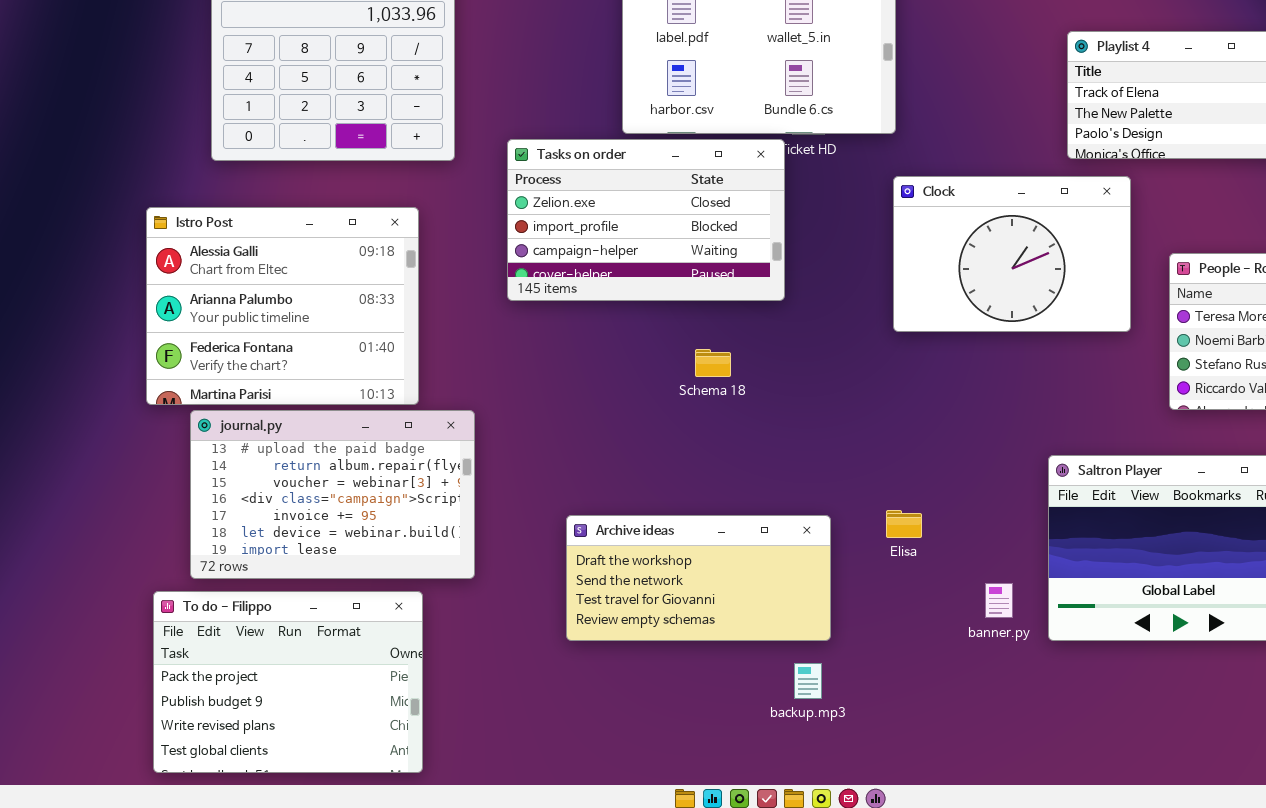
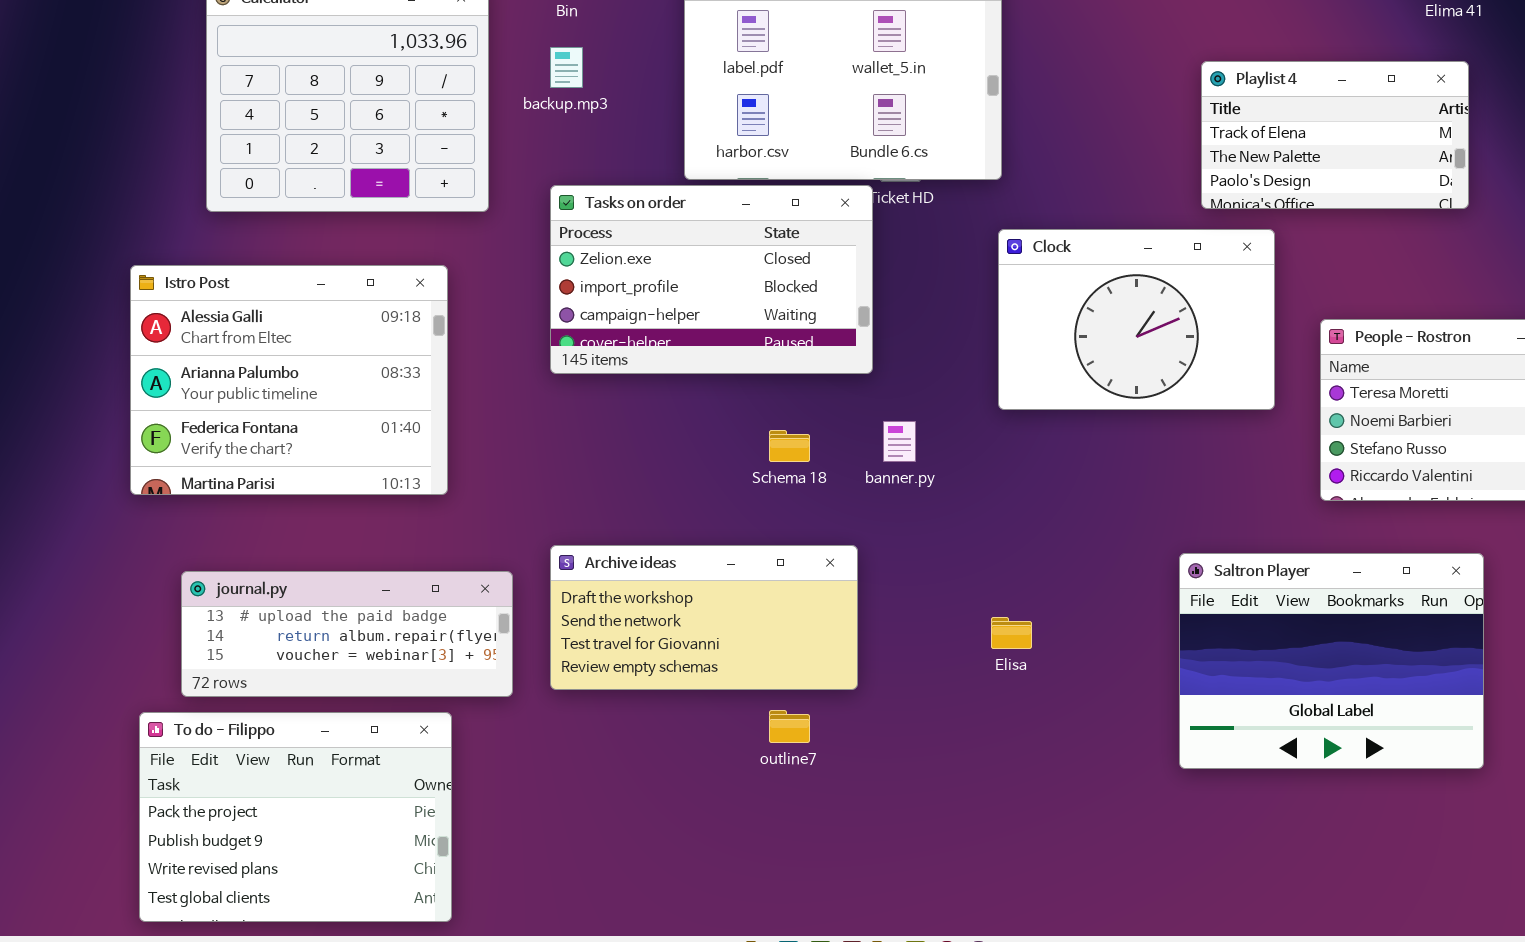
journal.py: [190,410,475,579] -> [181,571,513,697], resized
Archive ideas: [566,515,831,641] -> [550,545,858,690], moved
banner.py: [985,583,1013,618] -> [883,421,916,462], moved
backup.mp3: [794,663,822,699] -> [550,47,583,88], moved

